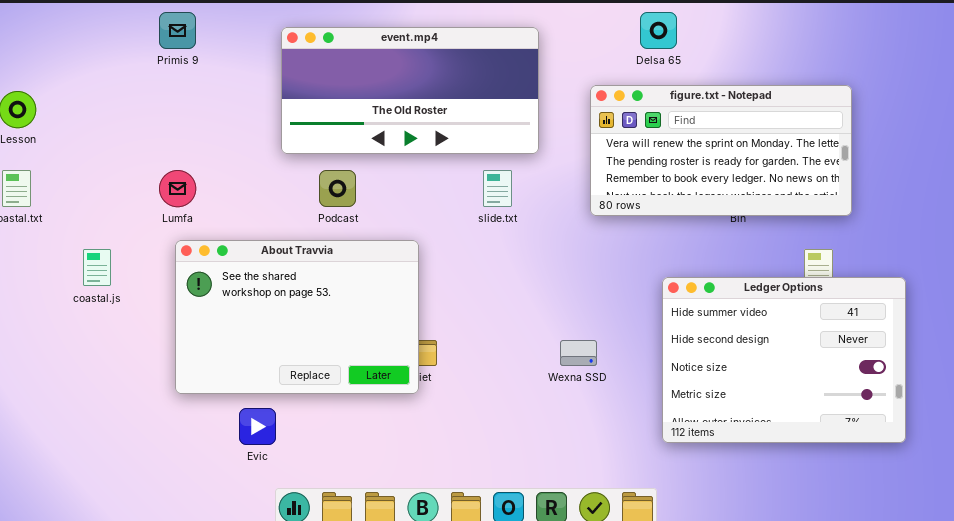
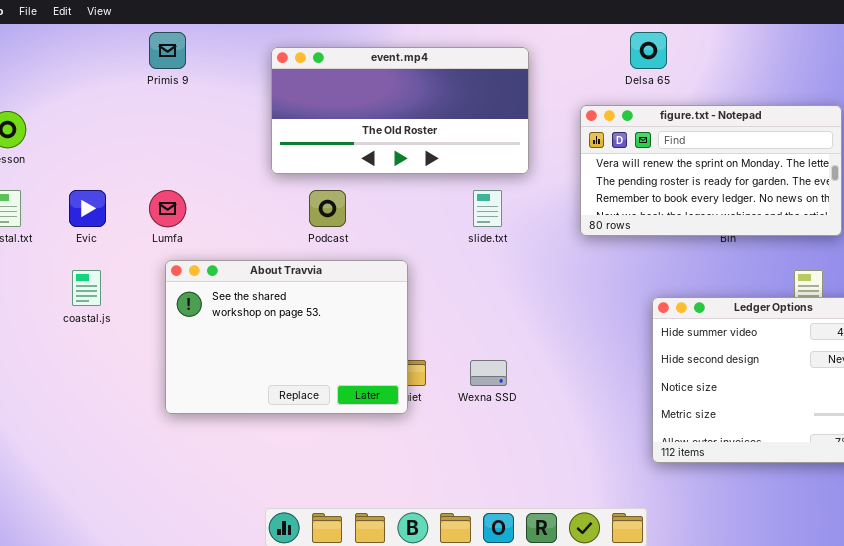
Wexna SSD: [560,340,597,366] -> [470,360,507,386], moved
Evic: [239,408,276,445] -> [69,190,106,227], moved

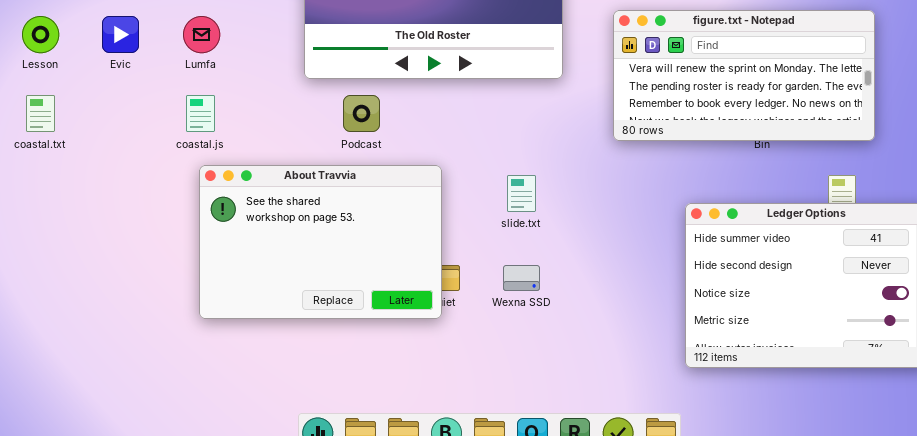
Evic: [69,190,106,227] -> [102,16,139,53], moved
Lumfa: [149,190,186,227] -> [183,16,220,53], moved
slide.txt: [473,190,502,227] -> [507,175,536,212], moved
coastal.js: [72,270,101,306] -> [186,95,215,132], moved

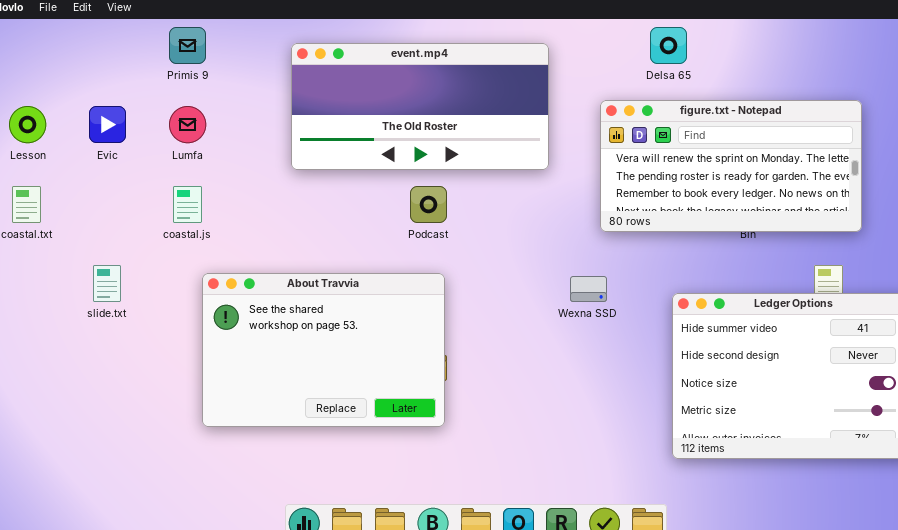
Podcast: [343,95,380,132] -> [410,186,447,223], moved
About Travvia: [199,165,442,319] -> [202,273,445,427], moved
slide.txt: [507,175,536,212] -> [93,265,121,302], moved
Wexna SSD: [503,265,540,291] -> [570,276,607,302], moved

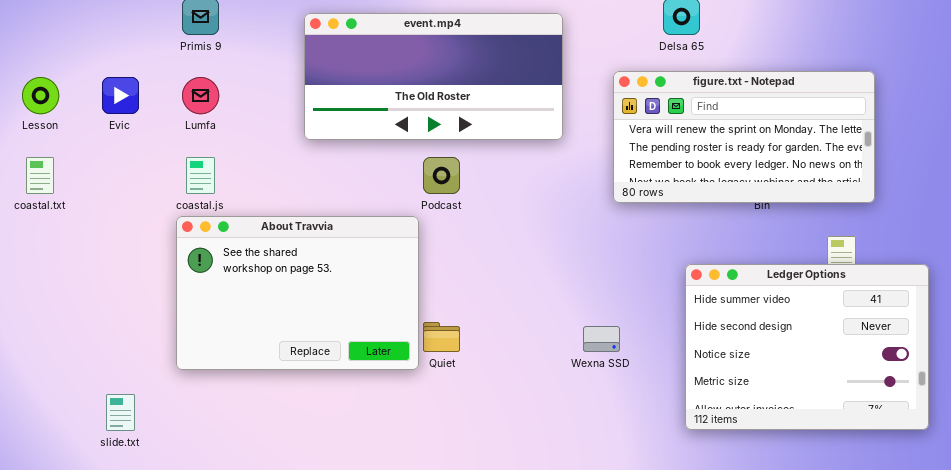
slide.txt: [93,265,121,302] -> [106,394,135,431], moved
About Travvia: [202,273,445,427] -> [176,216,419,370], moved
Wexna SSD: [570,276,607,302] -> [583,326,620,352], moved

